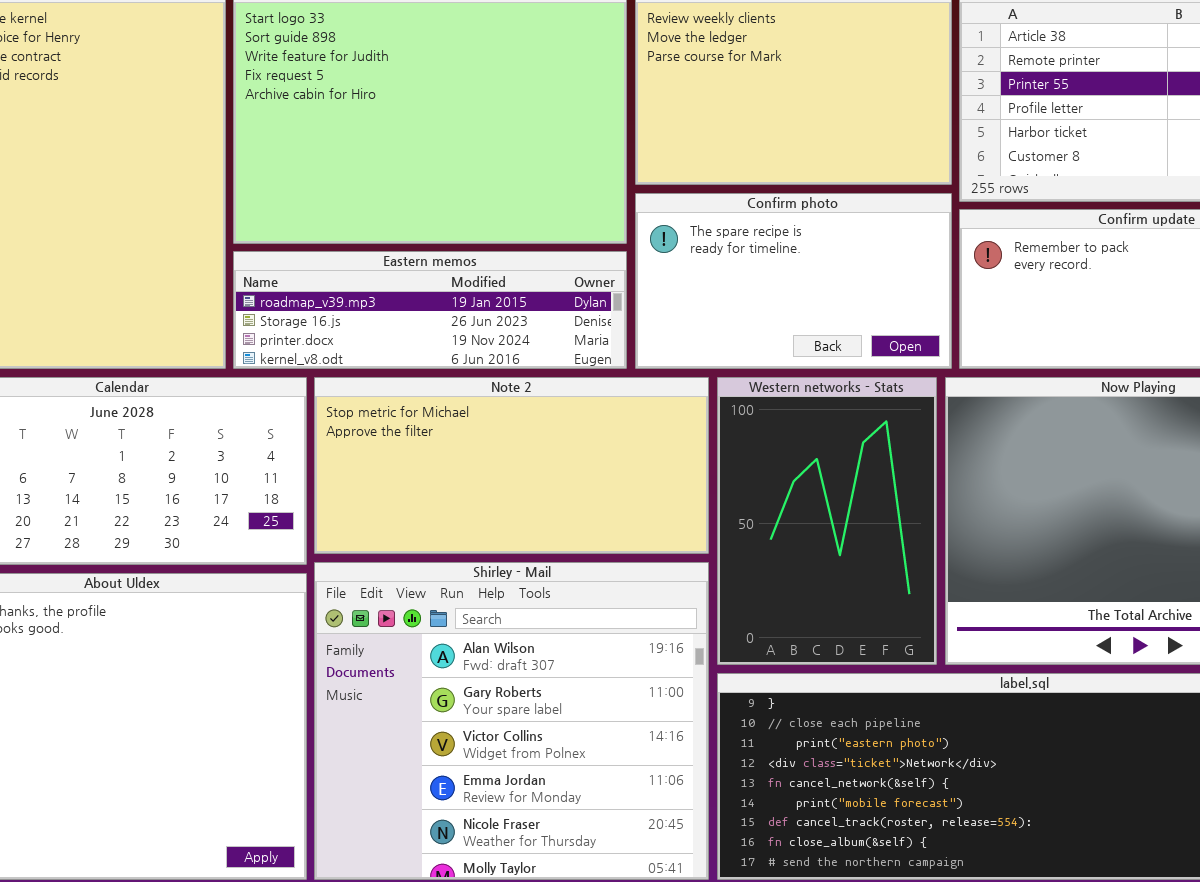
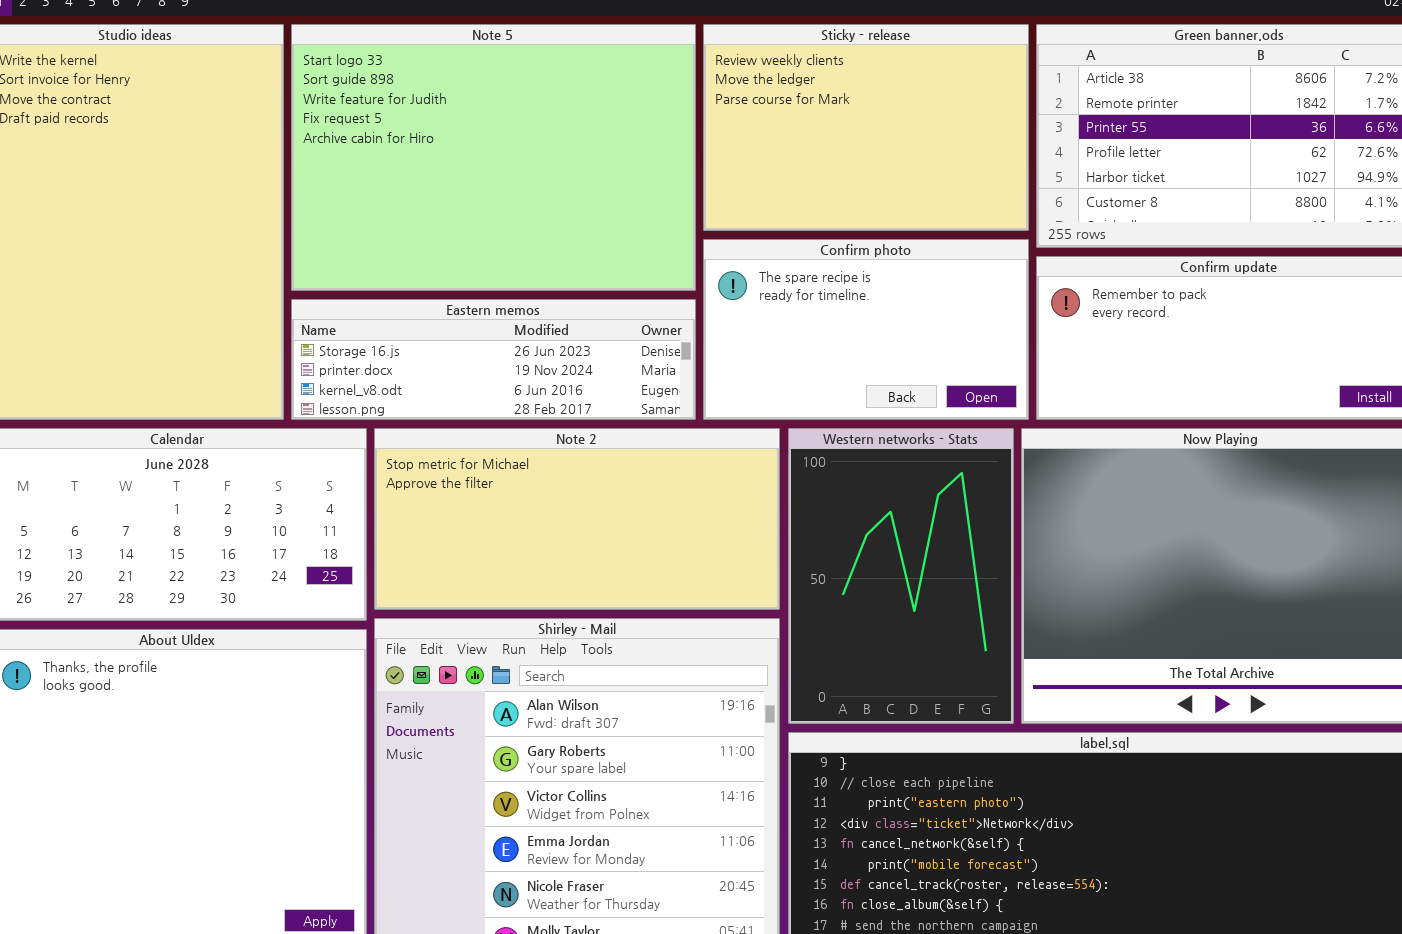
Eastern memos: [233,251,627,369] -> [291,299,696,420], scrolled down 1 row

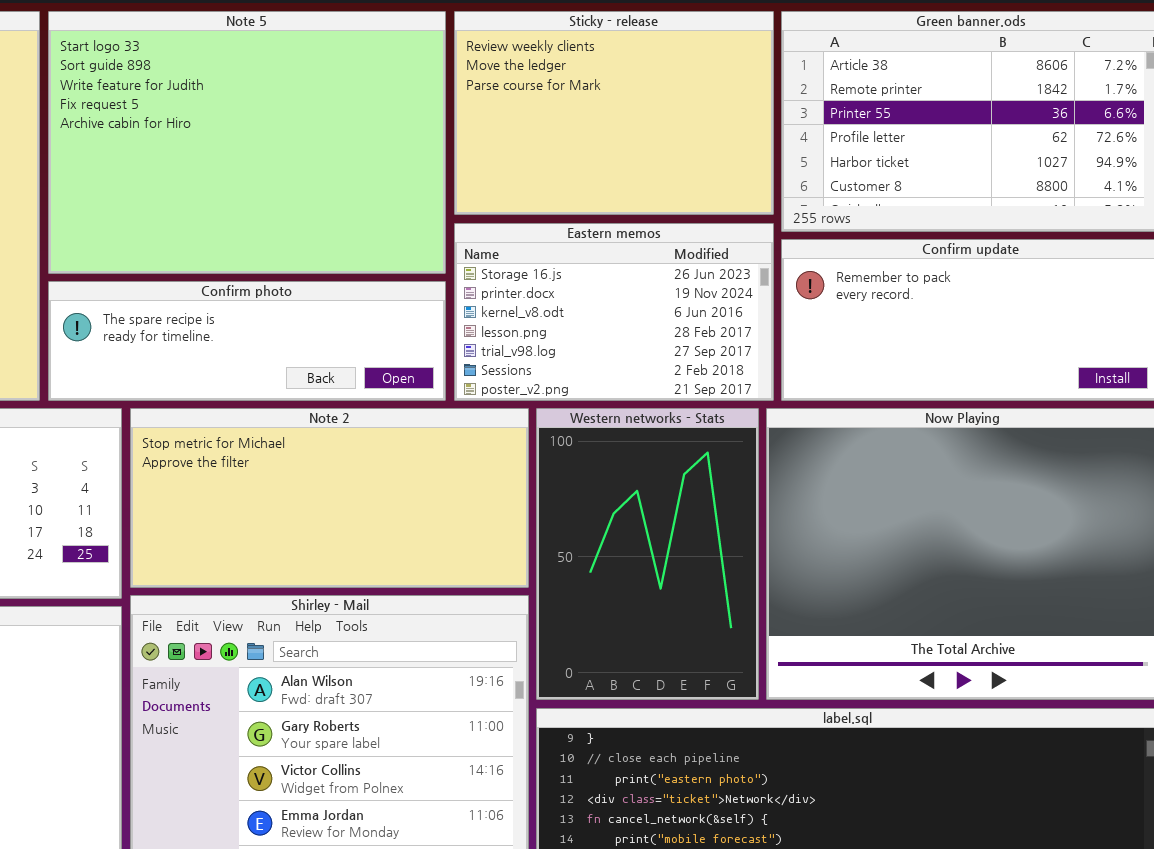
Confirm photo: [703,239,1029,420] -> [48,281,446,401], moved, resized
Eastern memos: [291,299,696,420] -> [454,223,774,401], moved, resized

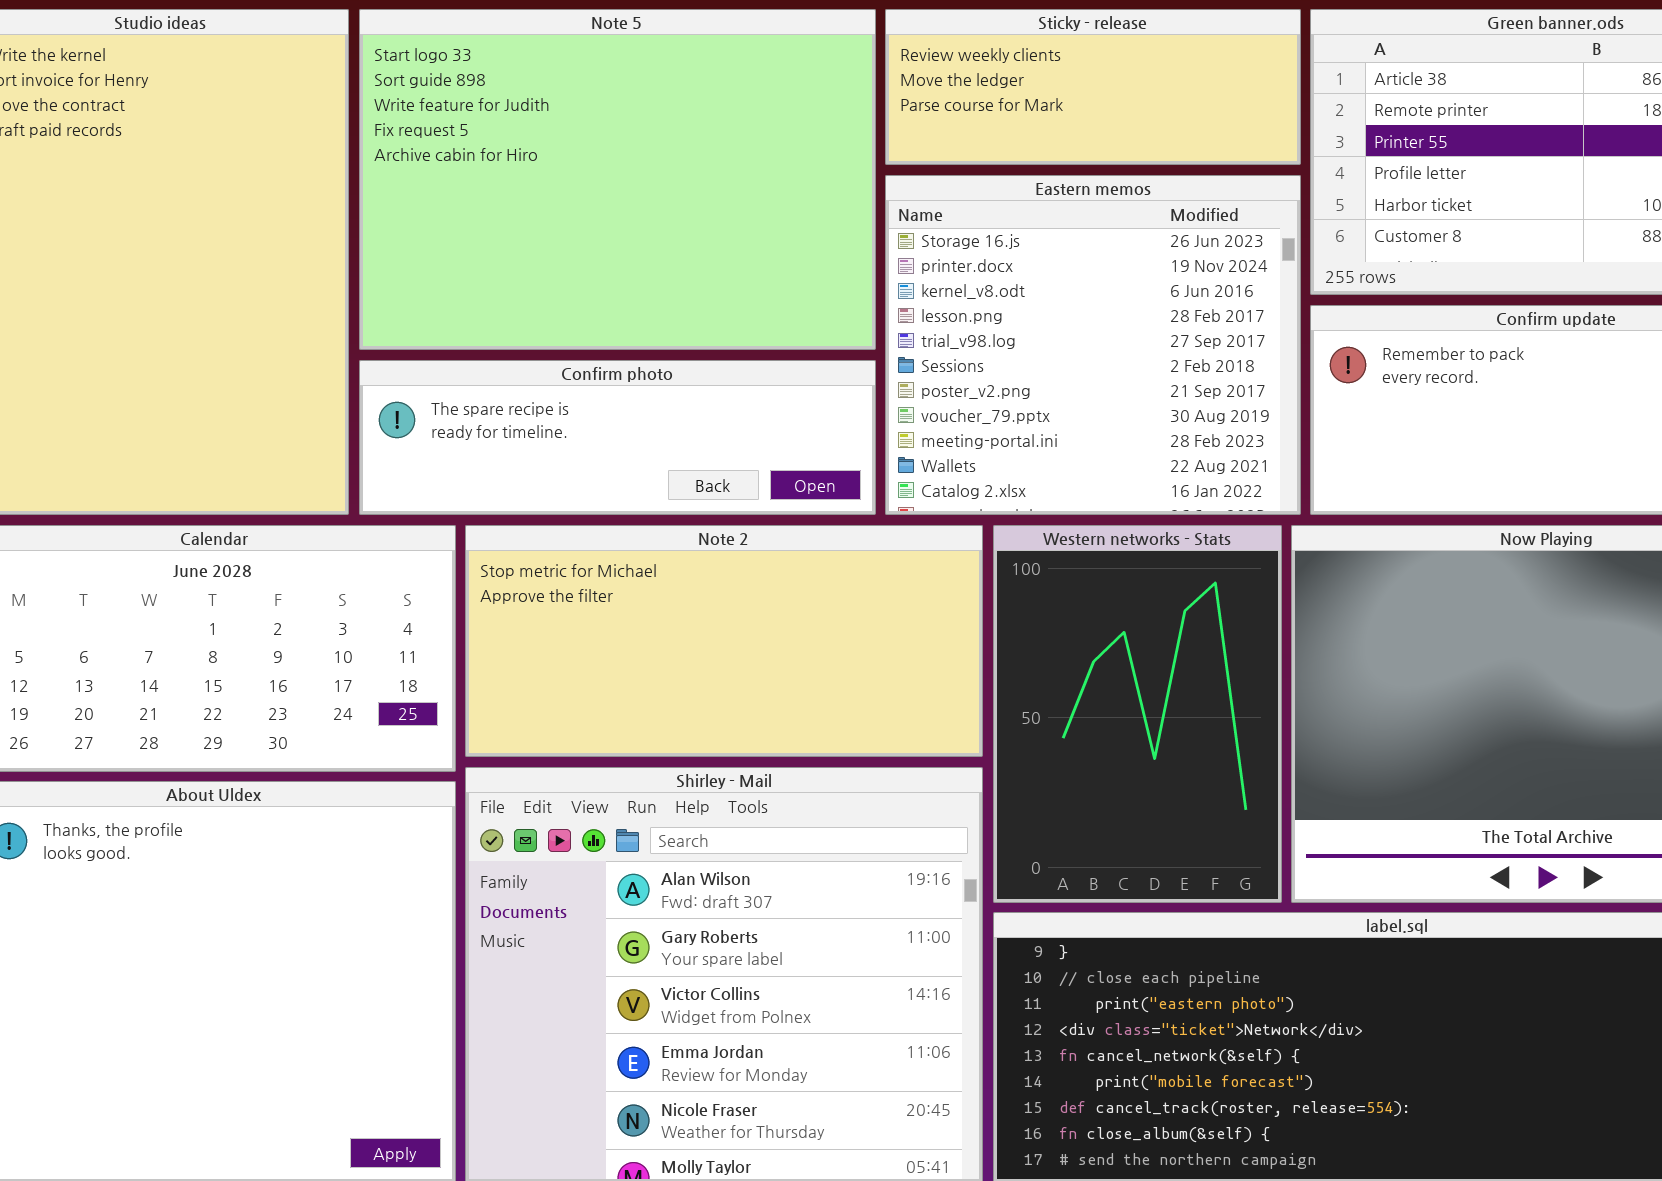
Sticky - release: [454,11,774,215] -> [885,9,1301,165], resized
Eastern memos: [454,223,774,401] -> [885,175,1301,515], resized

